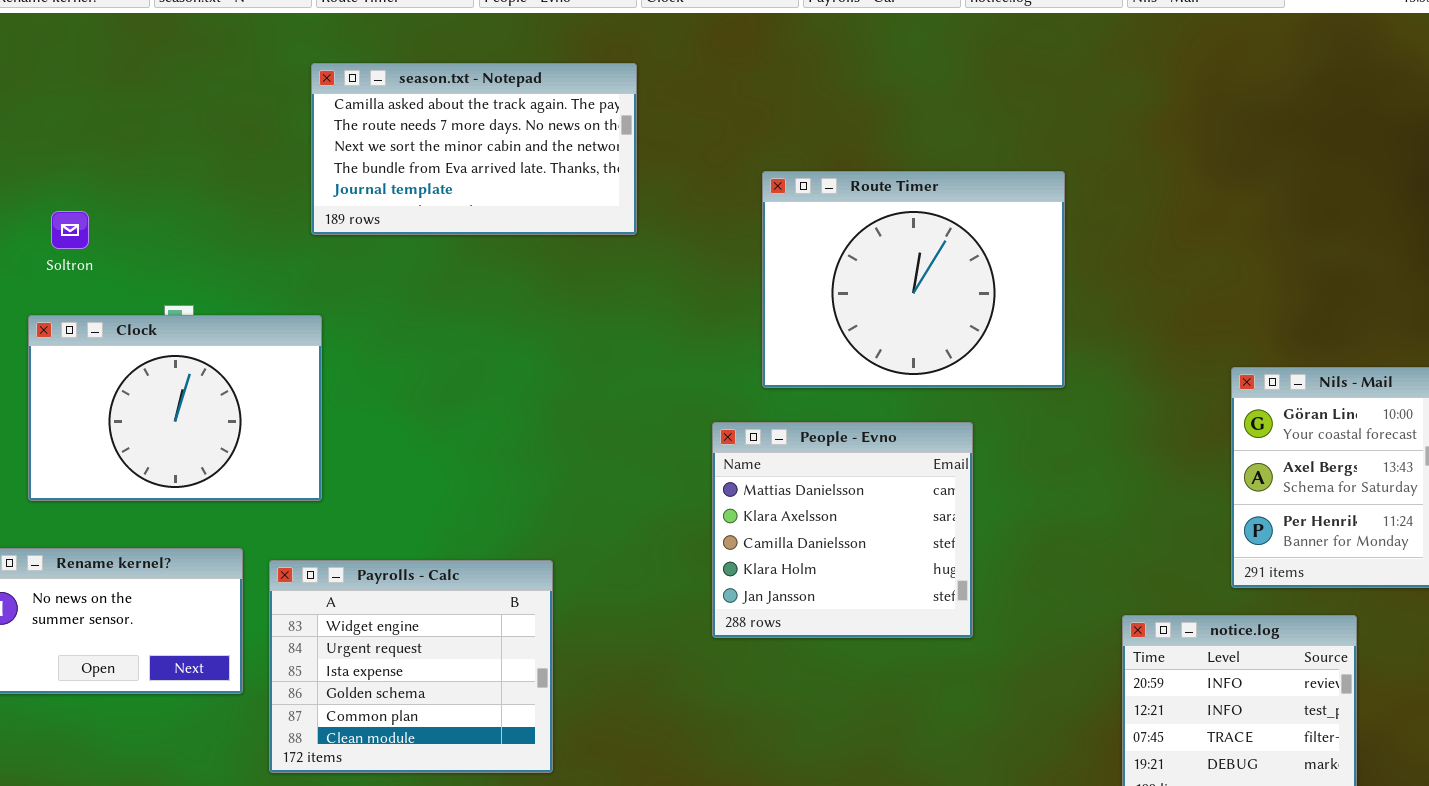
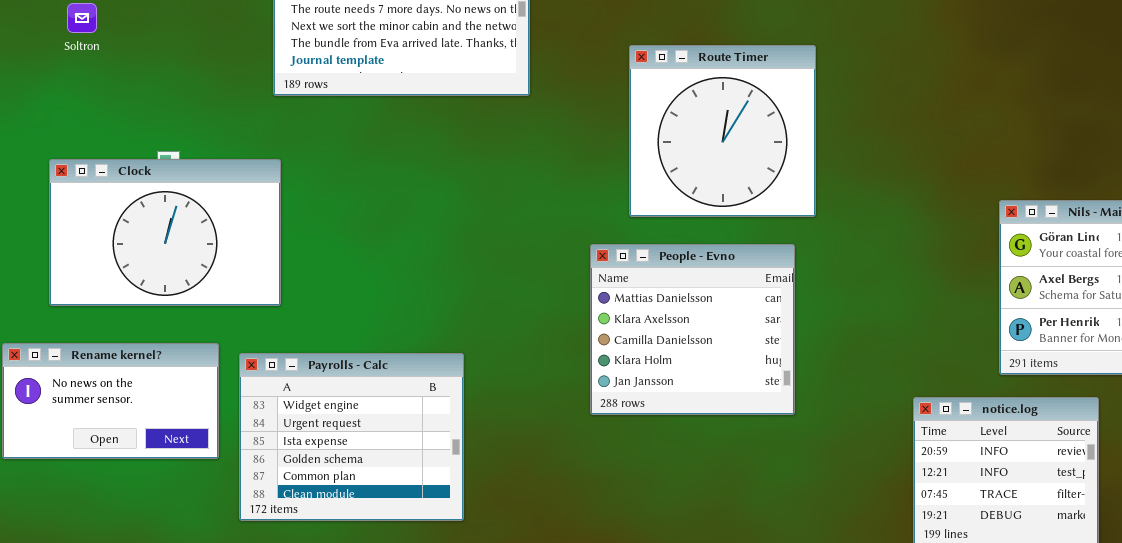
Route Timer: [762,171,1065,388] -> [629,45,816,217], resized
Soltron: [51,211,89,249] -> [67,3,97,33], moved

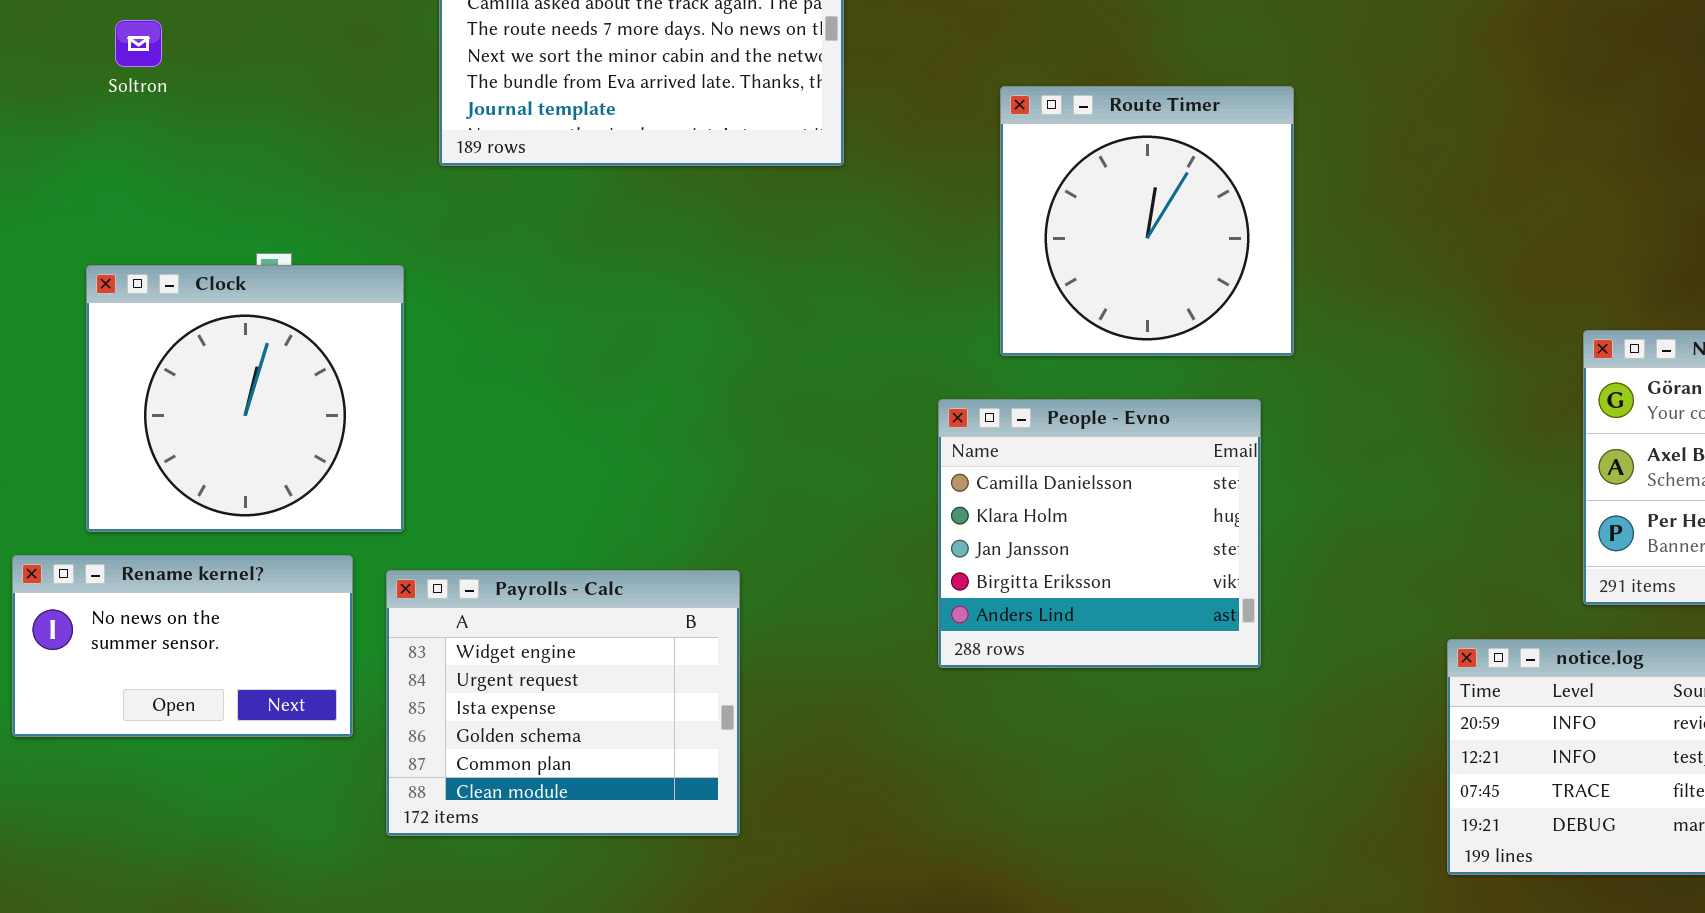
Clock: [49,159,281,306] -> [86,265,404,532], resized
People - Evno: [590,244,795,415] -> [938,399,1261,668], scrolled down 2 rows

